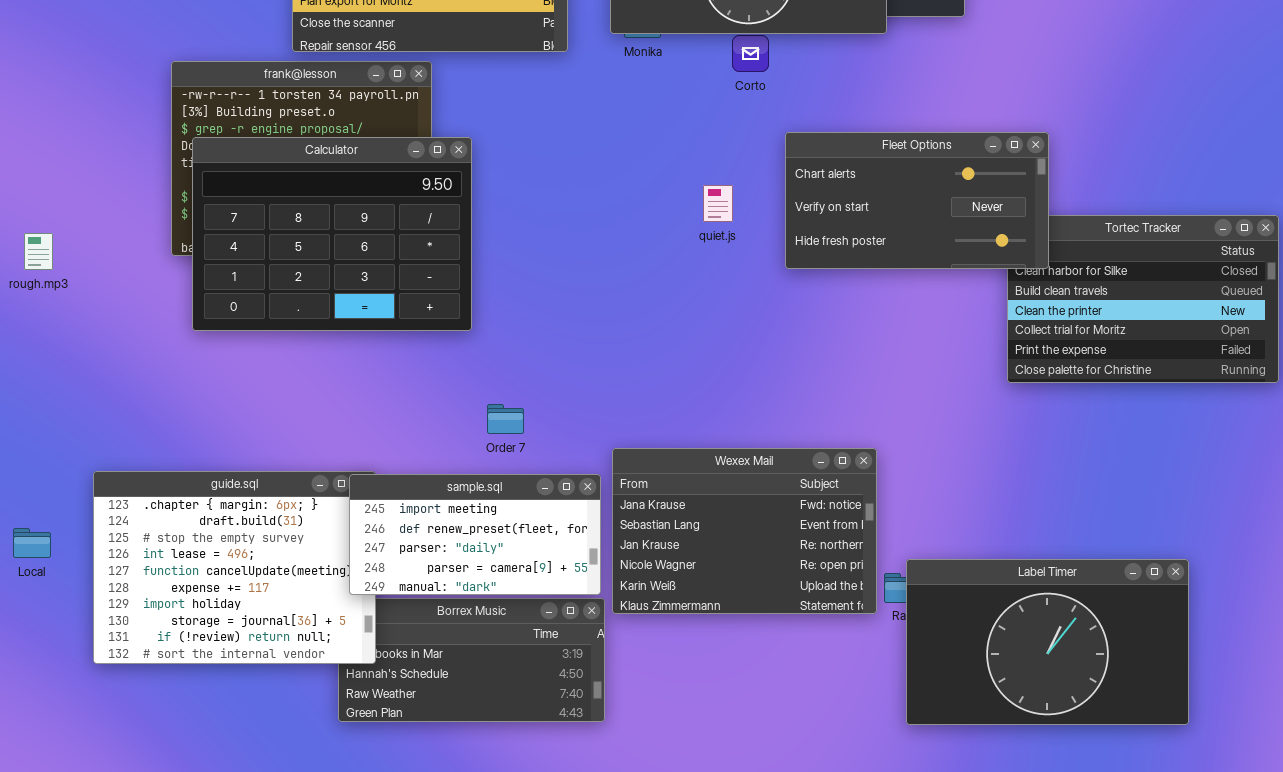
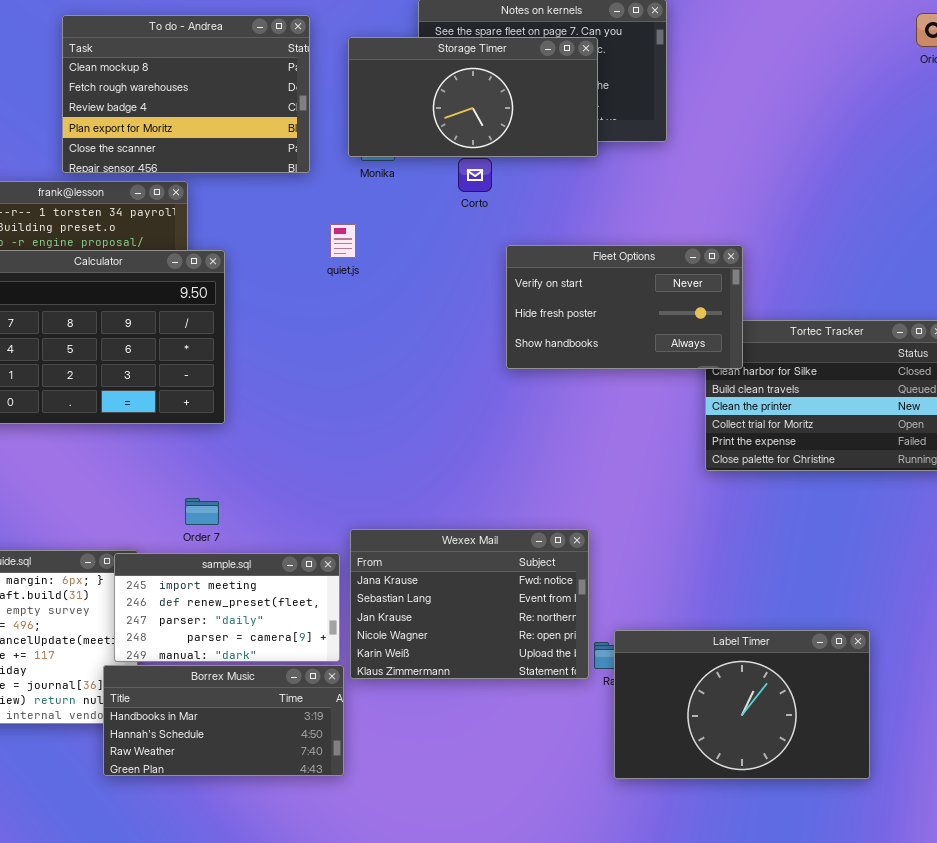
Fleet Options: [785,132,1049,269] -> [506,245,743,369], scrolled down 1 row
quiet.js: [703,185,733,222] -> [330,224,356,258], moved
Order 7: [487,404,524,434] -> [185,498,219,525], moved
Borrex Music: [338,598,605,722] -> [103,665,344,776], raised

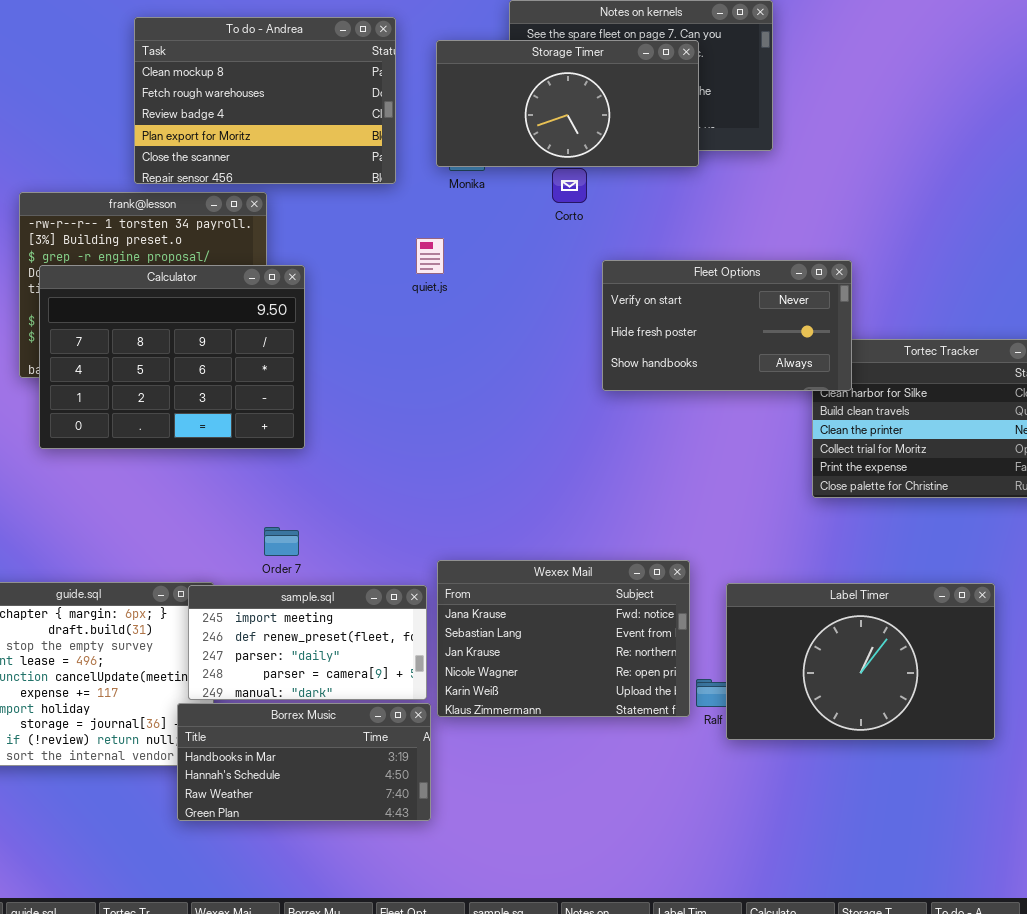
Label Timer: [614,630,870,779] -> [726,583,995,740], moved

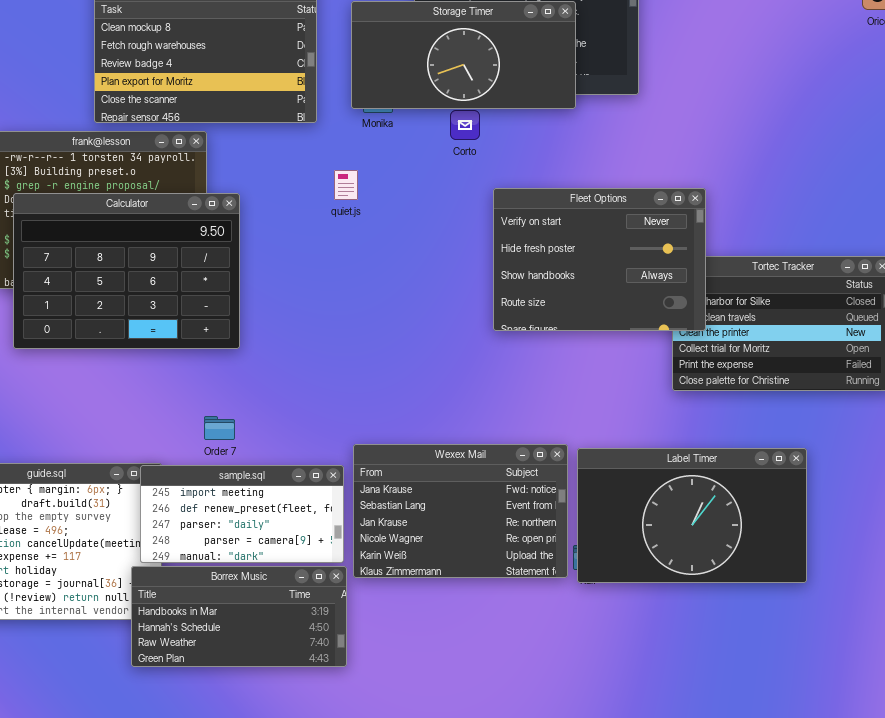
Fleet Options: [602,260,852,391] -> [493,188,706,331], resized
Label Timer: [726,583,995,740] -> [577,448,807,583], moved

